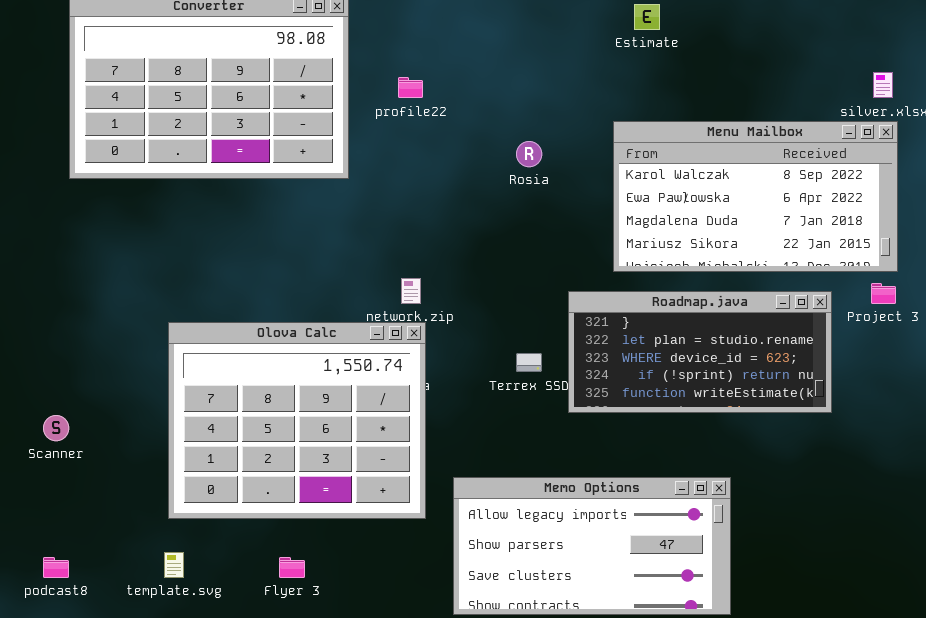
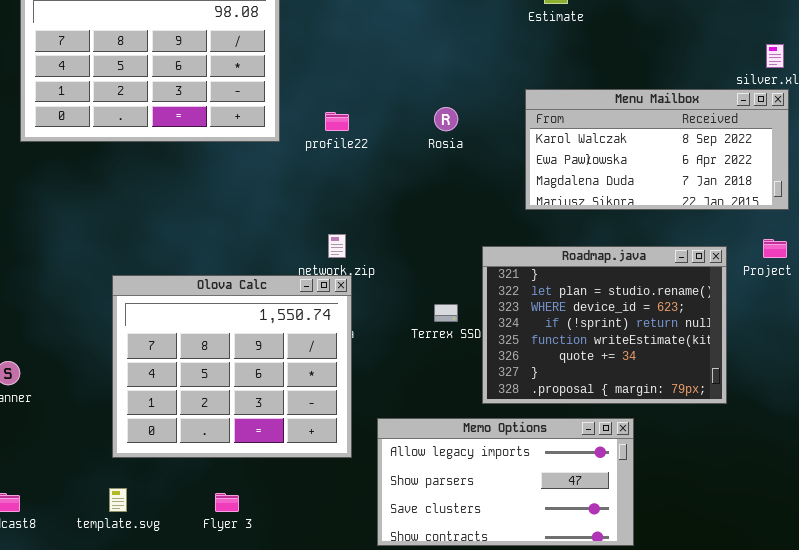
profile22: [398,77,423,98] -> [325,112,349,131], moved
Menu Mailbox: [613,121,898,272] -> [525,89,789,210], resized
Roadmap.java: [568,291,832,413] -> [482,246,727,404], resized

